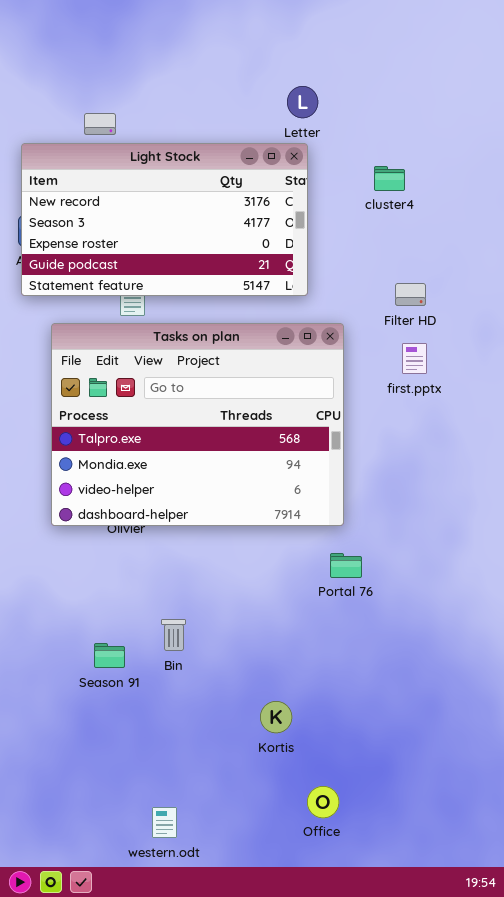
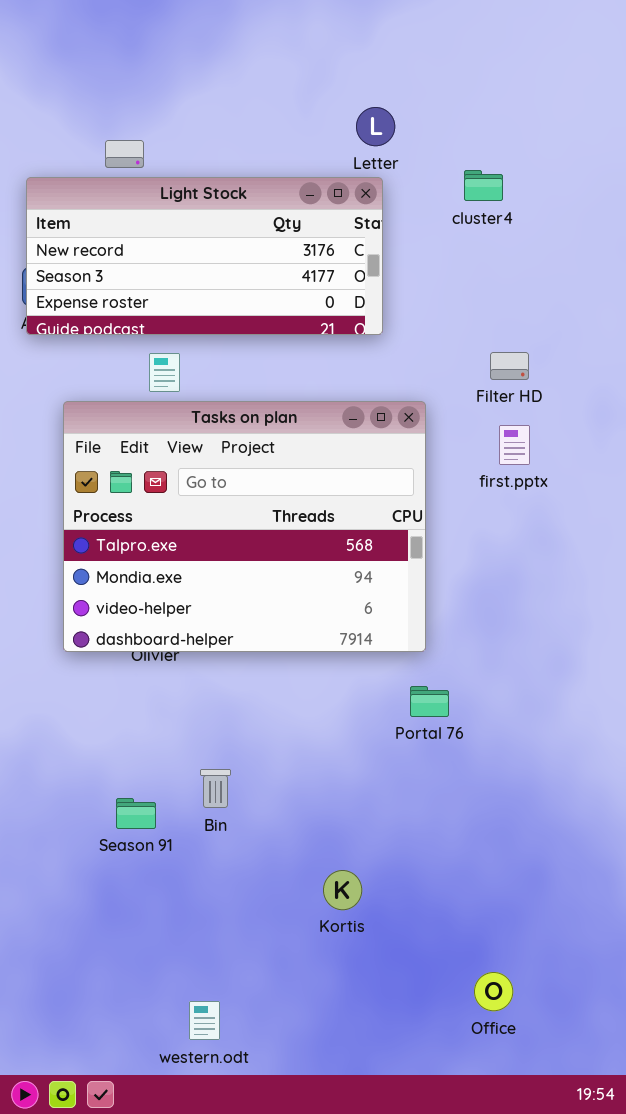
Light Stock: [21,143,308,296] -> [26,177,383,335], resized
cluster4: [374,166,405,191] -> [464,170,503,201], moved
Office: [307,786,339,818] -> [474,972,513,1011], moved

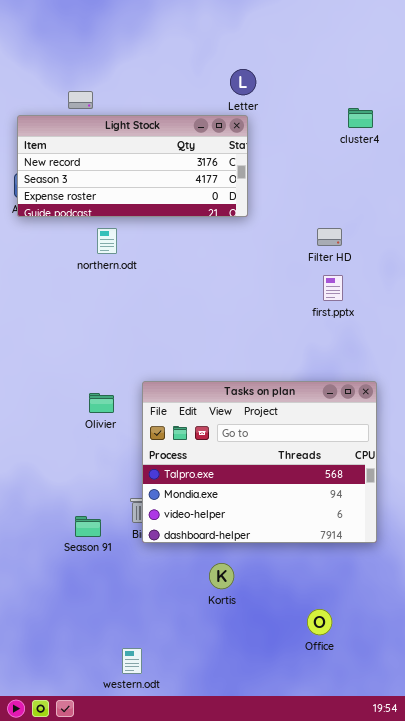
cluster4: [464,170,503,201] -> [348,108,373,128], moved
Tasks on plan: [63,401,426,652] -> [142,381,377,543], moved
Office: [474,972,513,1011] -> [307,609,332,635], moved

